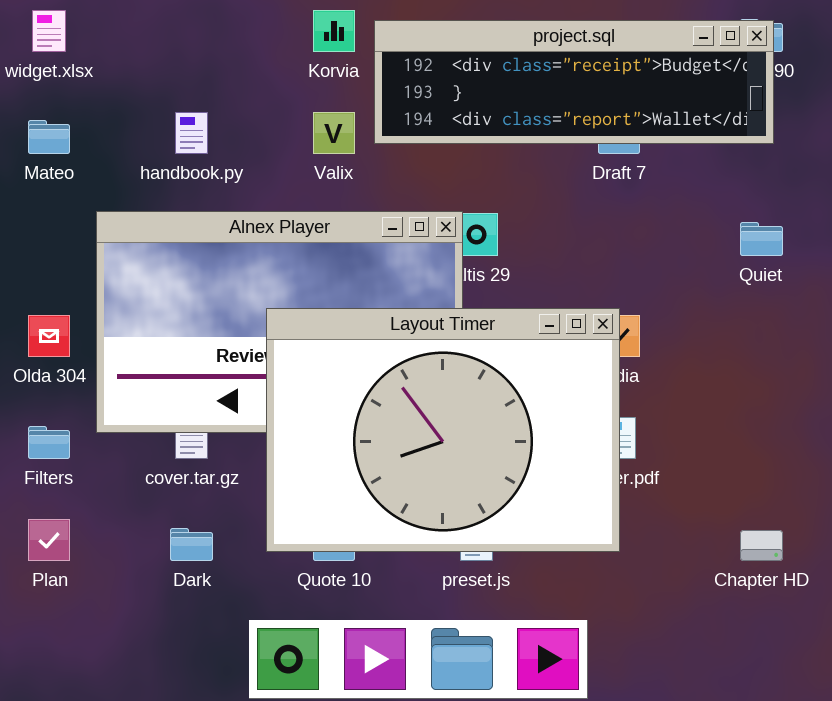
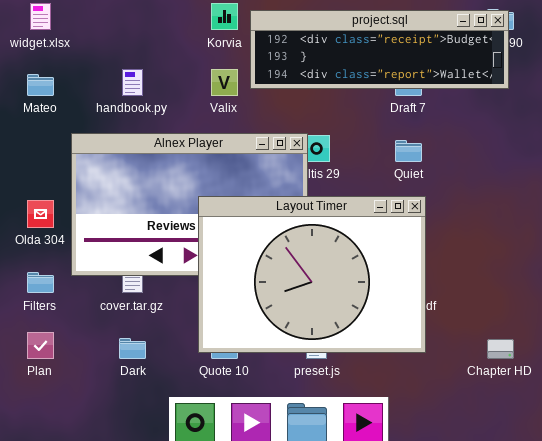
Quiet: [740,222,783,256] -> [395,140,422,162], moved
Layout Timer: [266,308,620,552] -> [198,196,426,353], moved

